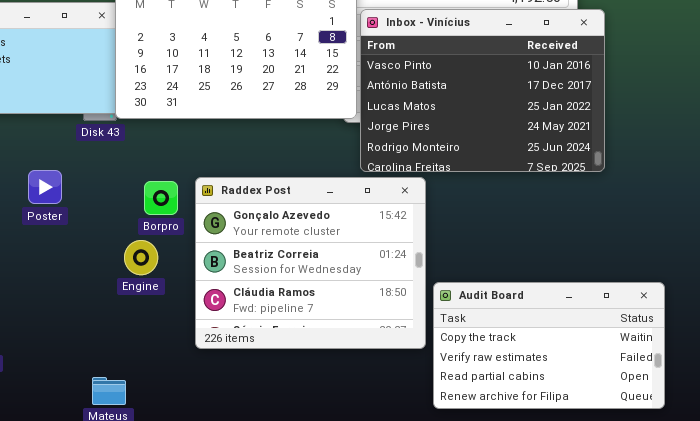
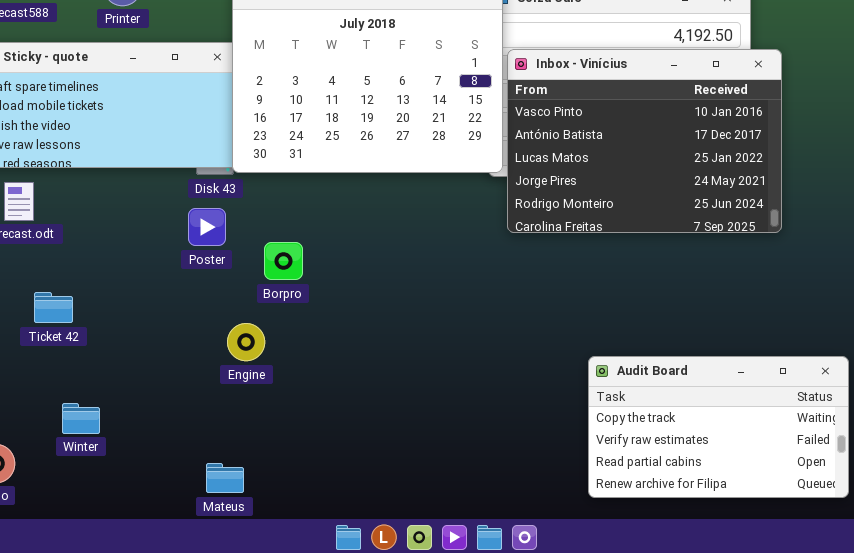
Poster: [28,170,62,204] -> [188,208,226,246], moved
Raddex Post: [195,177,426,349] -> none, closed
Engine: [124,240,158,275] -> [227,323,265,361], moved

